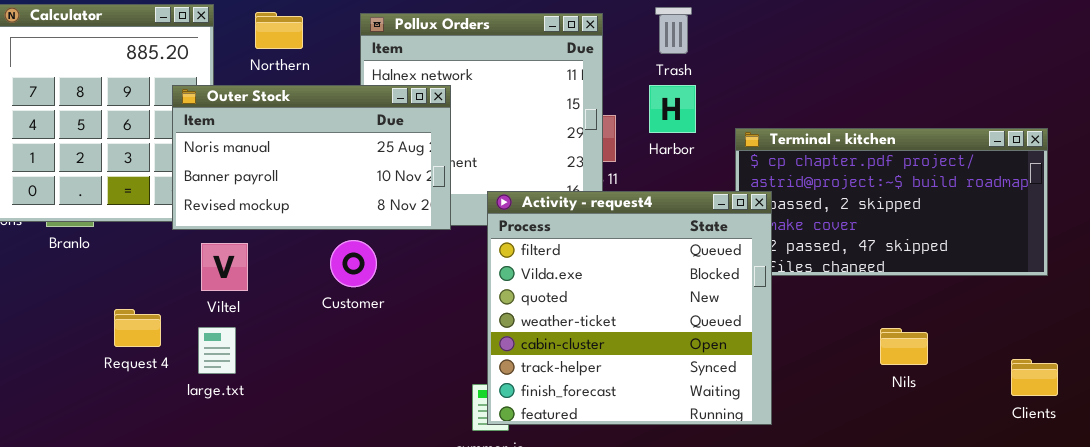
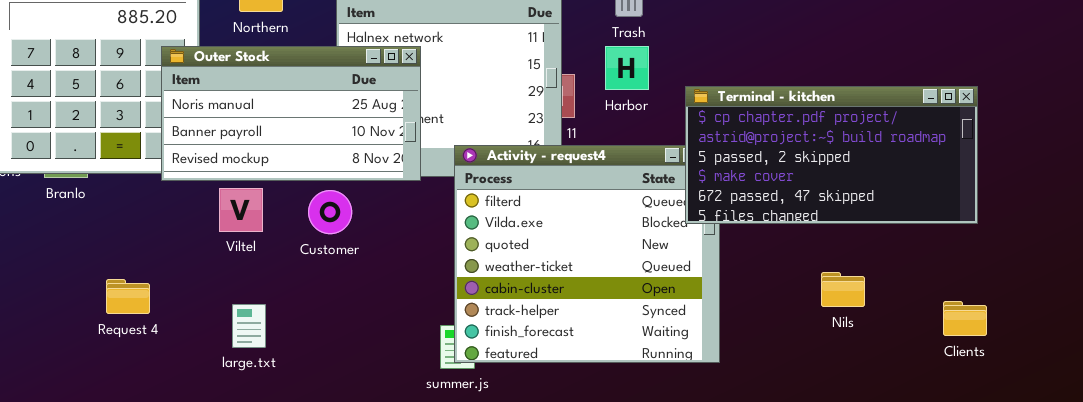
Terminal - kitchen: [735,128,1048,276] -> [685,86,978,224], raised
Viltel: [201,243,248,291] -> [219,188,263,232], moved
Request 4: [114,309,161,347] -> [106,279,150,314], moved
large.txt: [198,327,236,374] -> [232,304,266,348], moved

